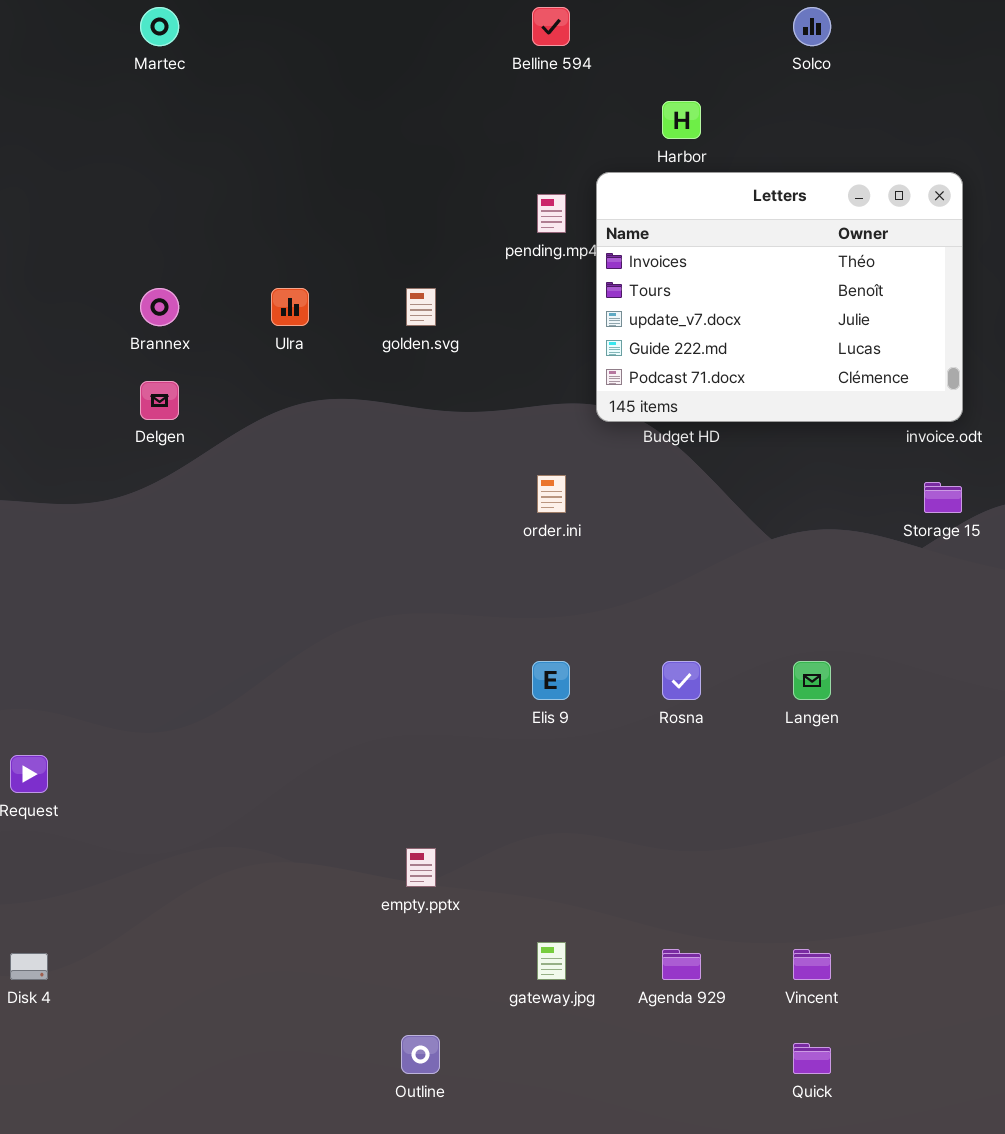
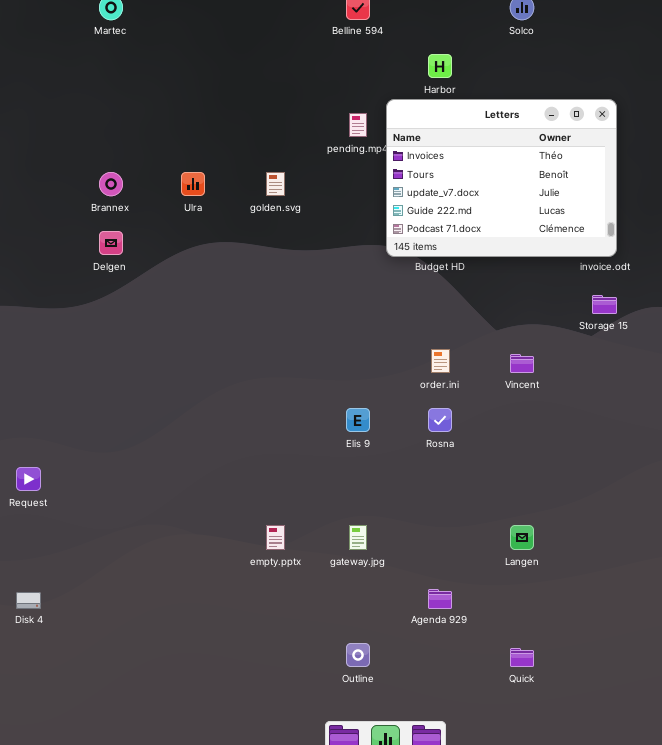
order.ini: [537,475,566,513] -> [431,349,450,373], moved
Langen: [793,661,831,700] -> [510,525,534,550], moved
gateway.jpg: [537,942,566,980] -> [349,525,367,550], moved
Vincent: [793,949,831,980] -> [510,354,534,373], moved
Outline: [401,1035,440,1074] -> [346,643,370,667], moved

